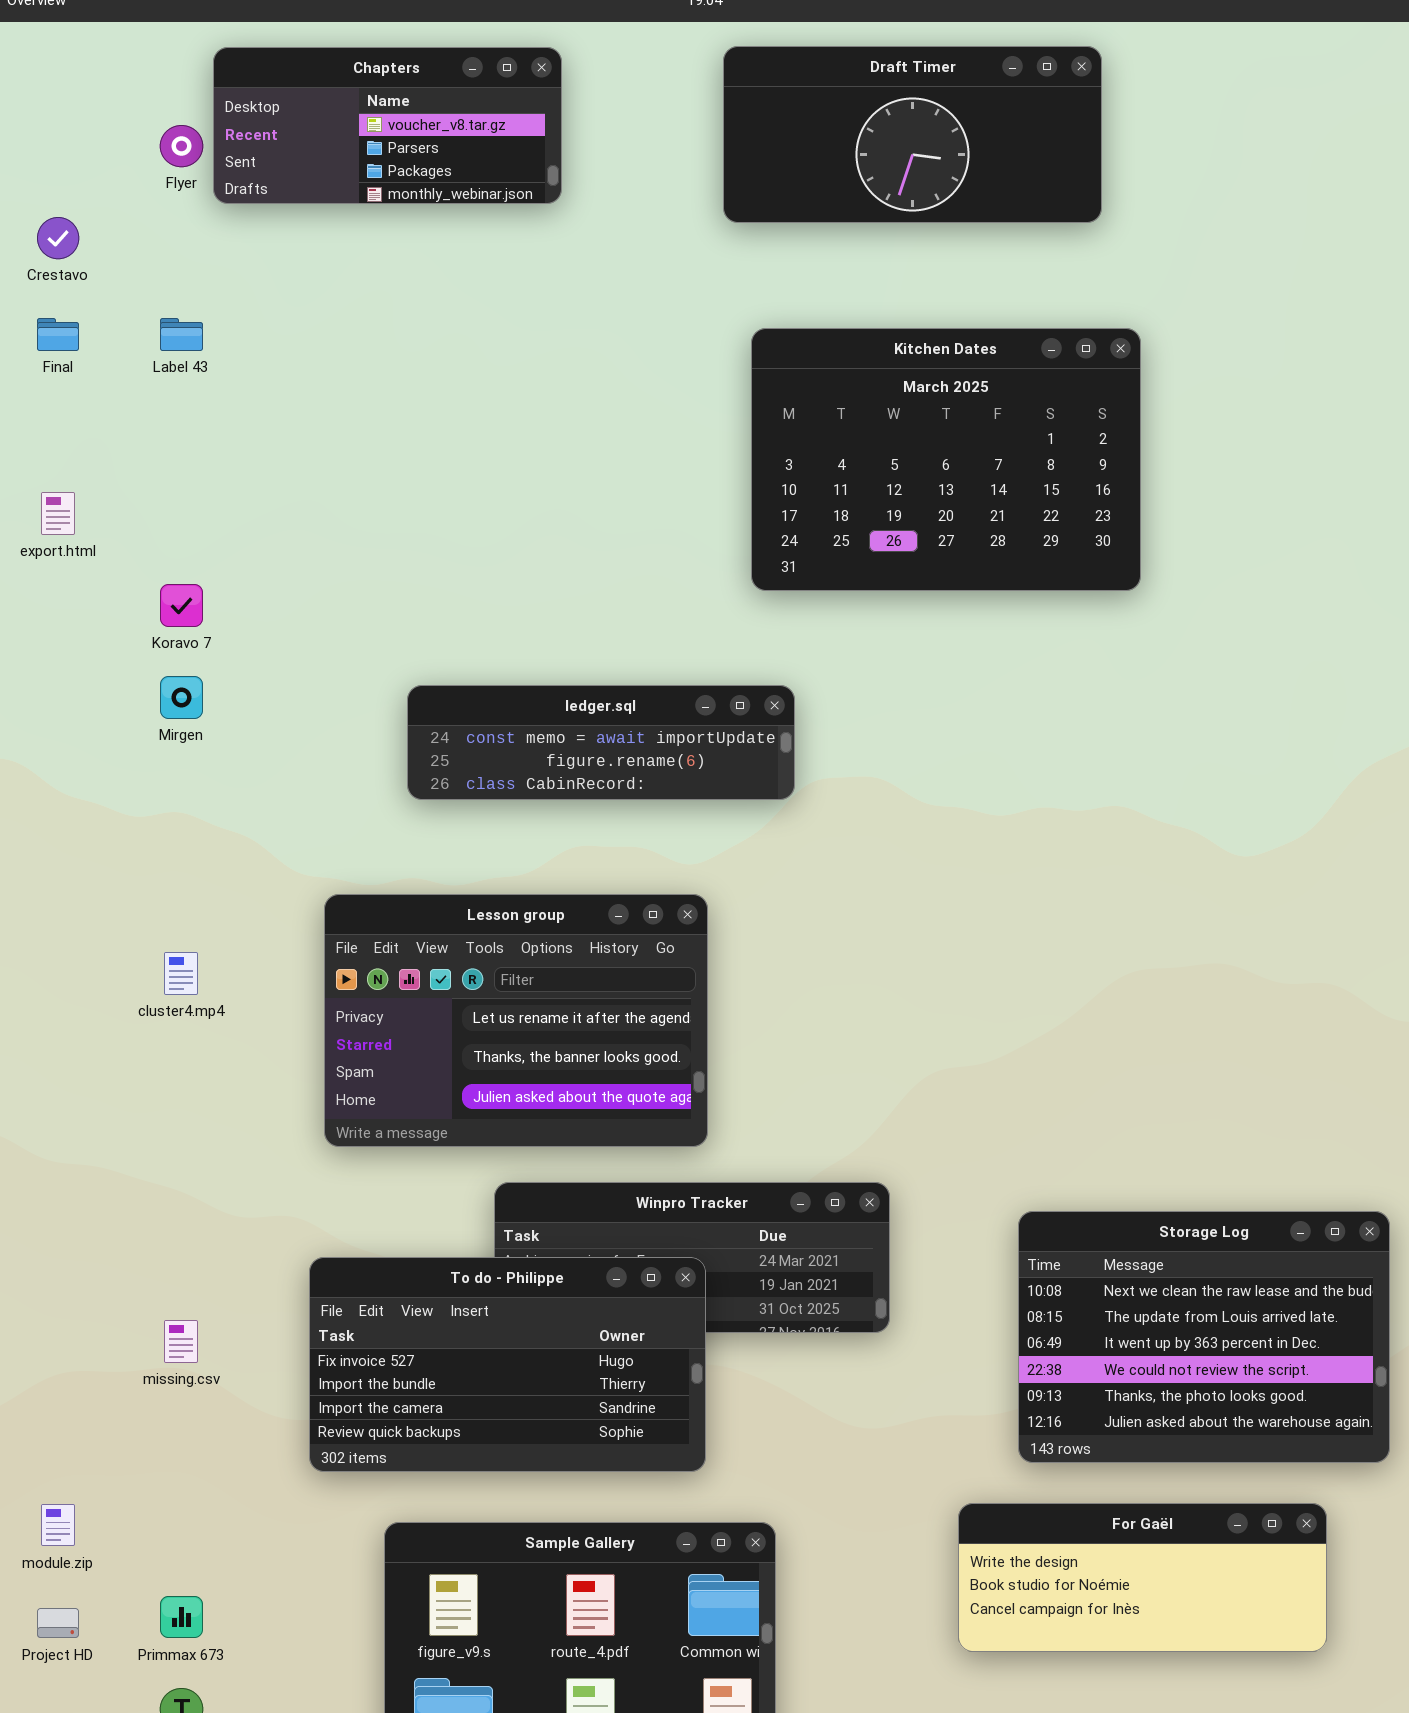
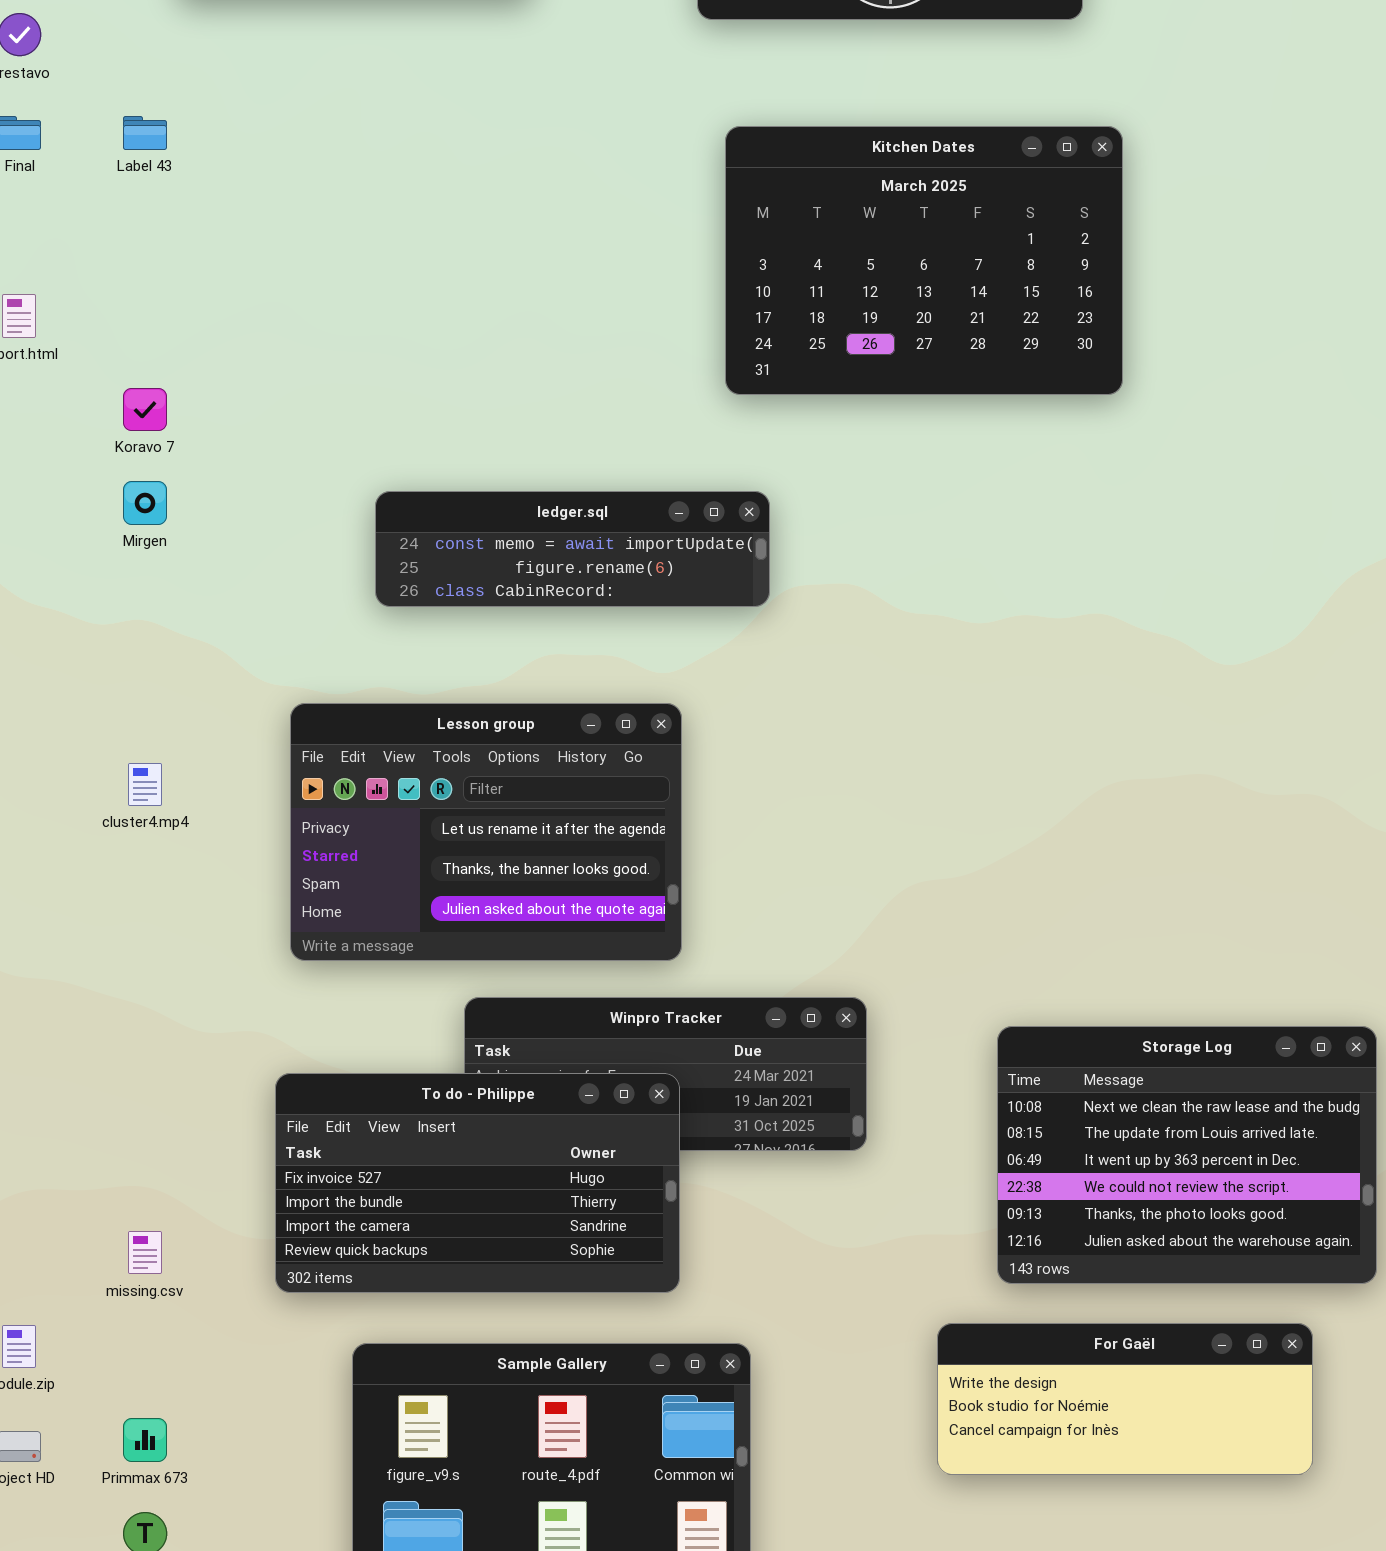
missing.csv: [164,1320,198,1363] -> [128,1231,162,1274], moved

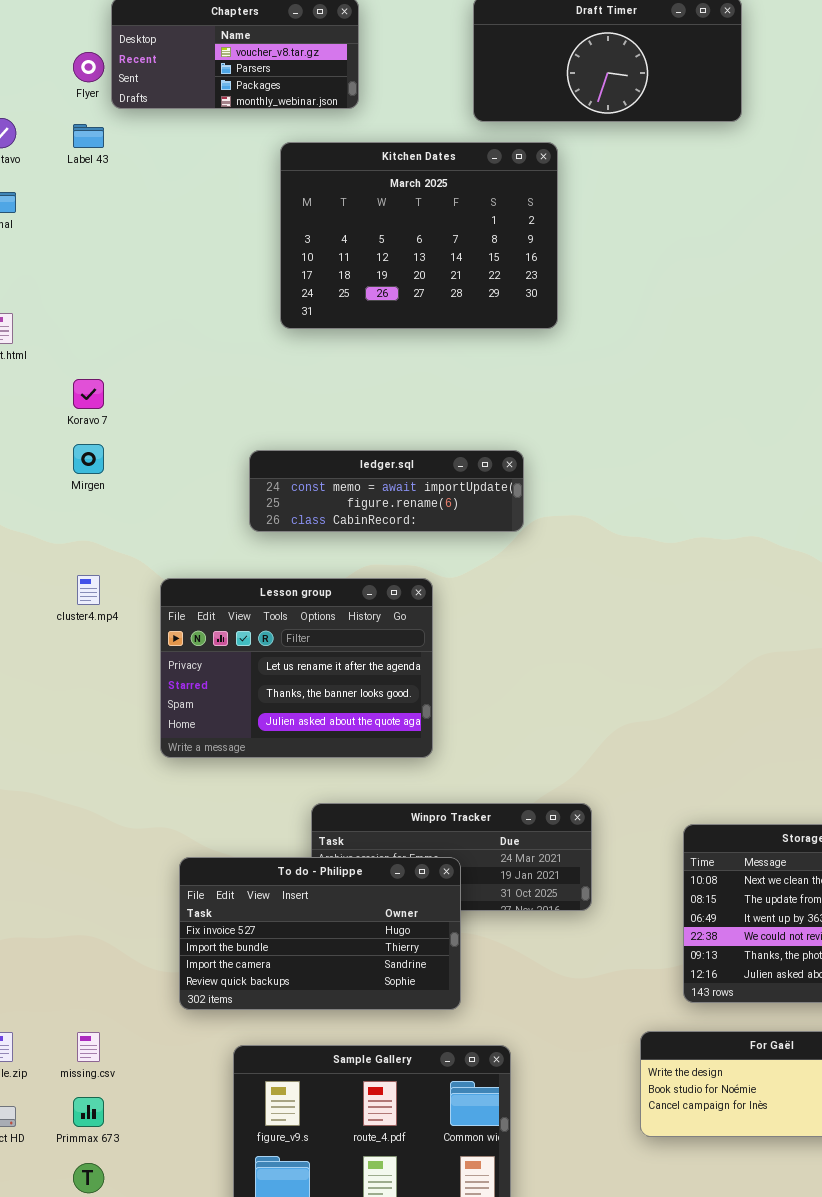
Label 43: [123,116,167,150] -> [73,124,104,148], moved
Kitchen Dates: [725,126,1123,395] -> [280,142,558,329], moved
Lesson group: [290,703,682,961] -> [160,578,433,758], moved
cluster4.mp4: [128,763,162,806] -> [77,575,100,605], moved
missing.csv: [128,1231,162,1274] -> [77,1032,100,1062], moved

